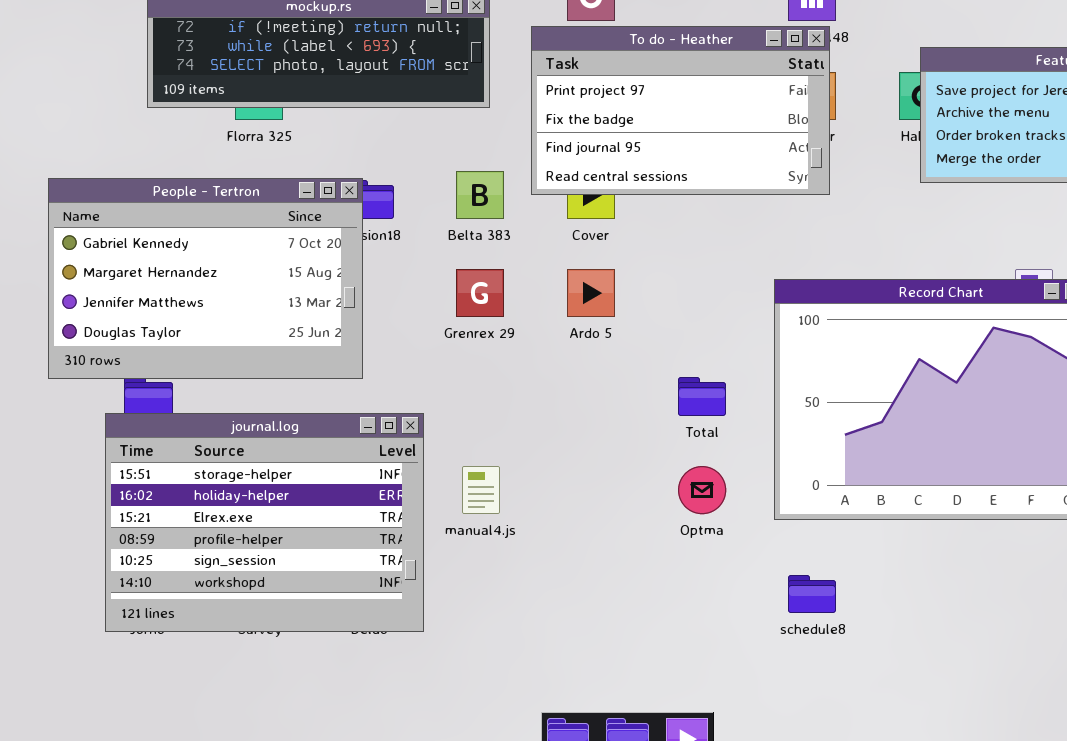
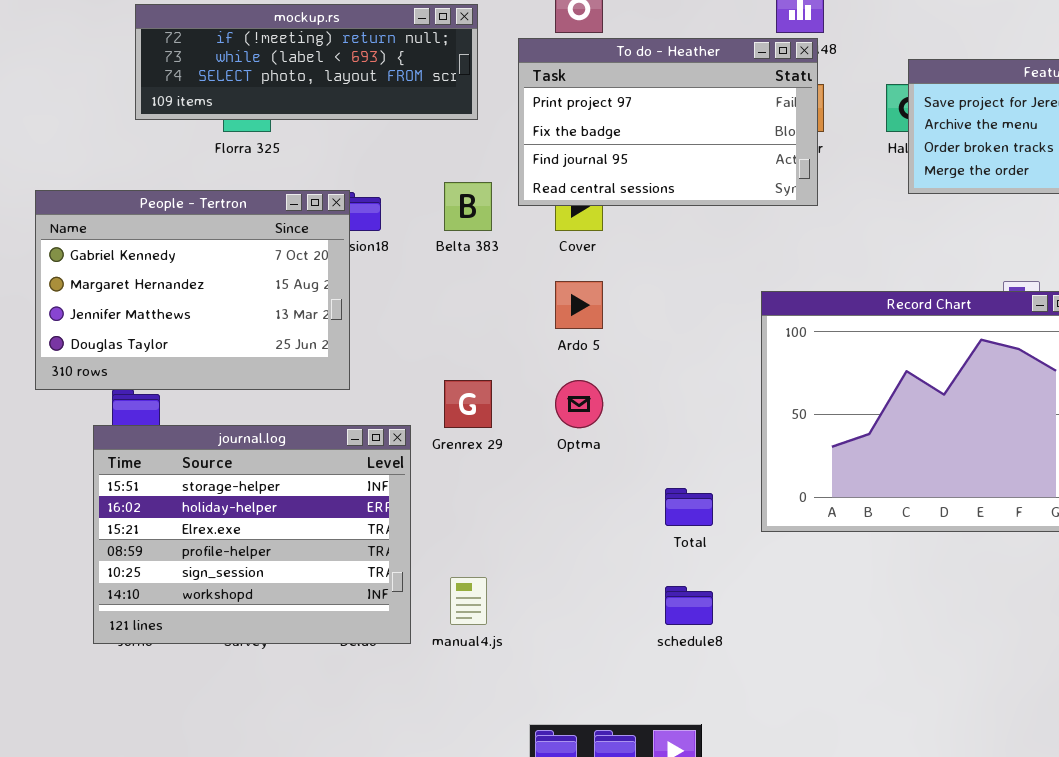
Grenrex 29: [456,269,504,317] -> [444,380,492,428], moved
Total: [678,377,726,416] -> [665,488,713,526], moved
manual4.js: [462,466,500,514] -> [450,577,487,625], moved
Optma: [678,466,726,514] -> [555,380,603,428], moved
schedule8: [788,575,836,613] -> [665,586,713,625], moved

